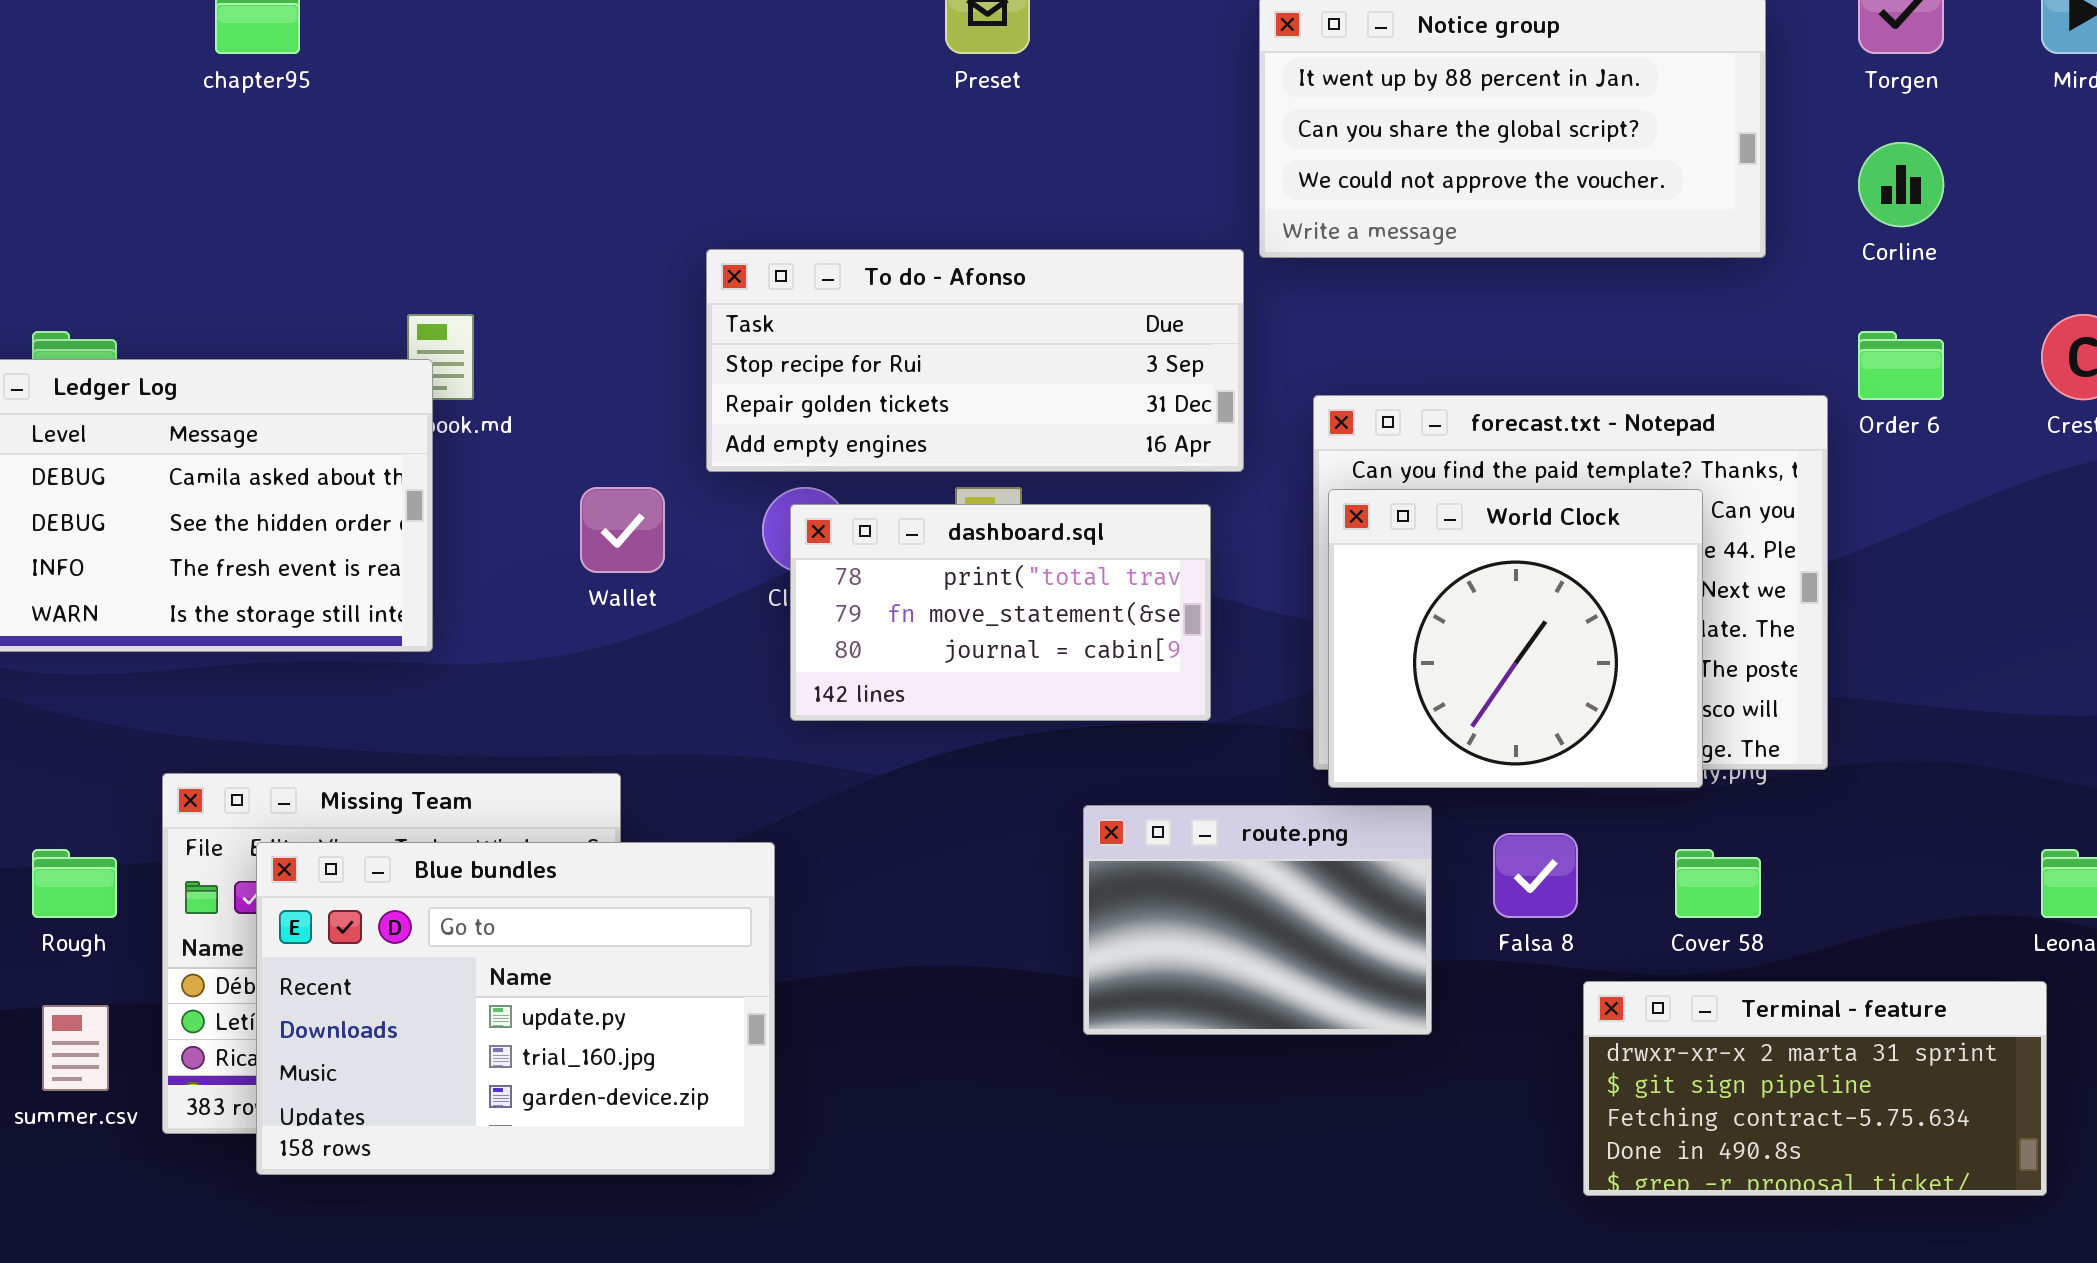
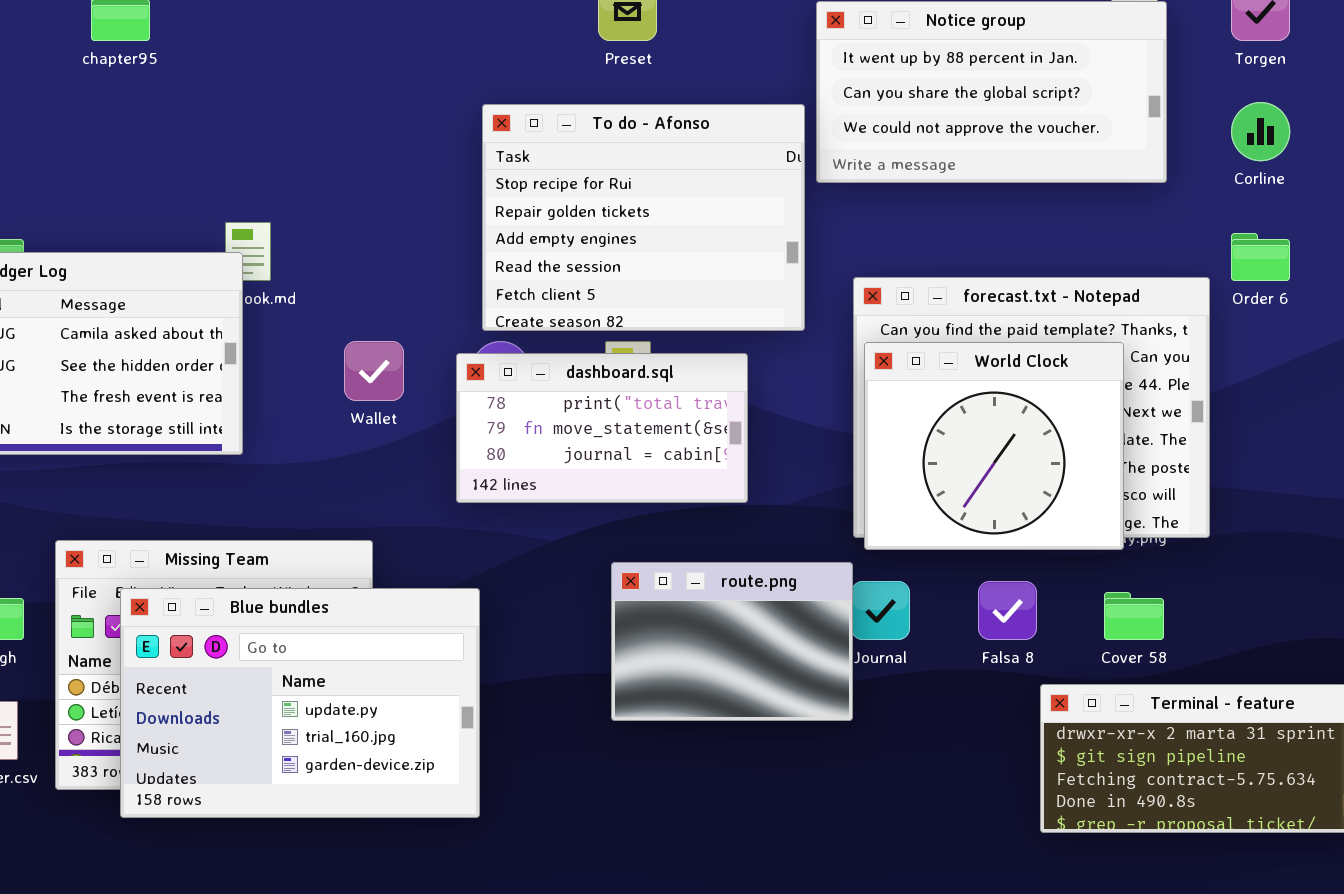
To do - Afonso: [706,249,1244,472] -> [482,104,805,331], resized
dashboard.sql: [790,504,1211,721] -> [456,353,748,503], moved
route.png: [1083,805,1432,1035] -> [611,562,853,721], moved

